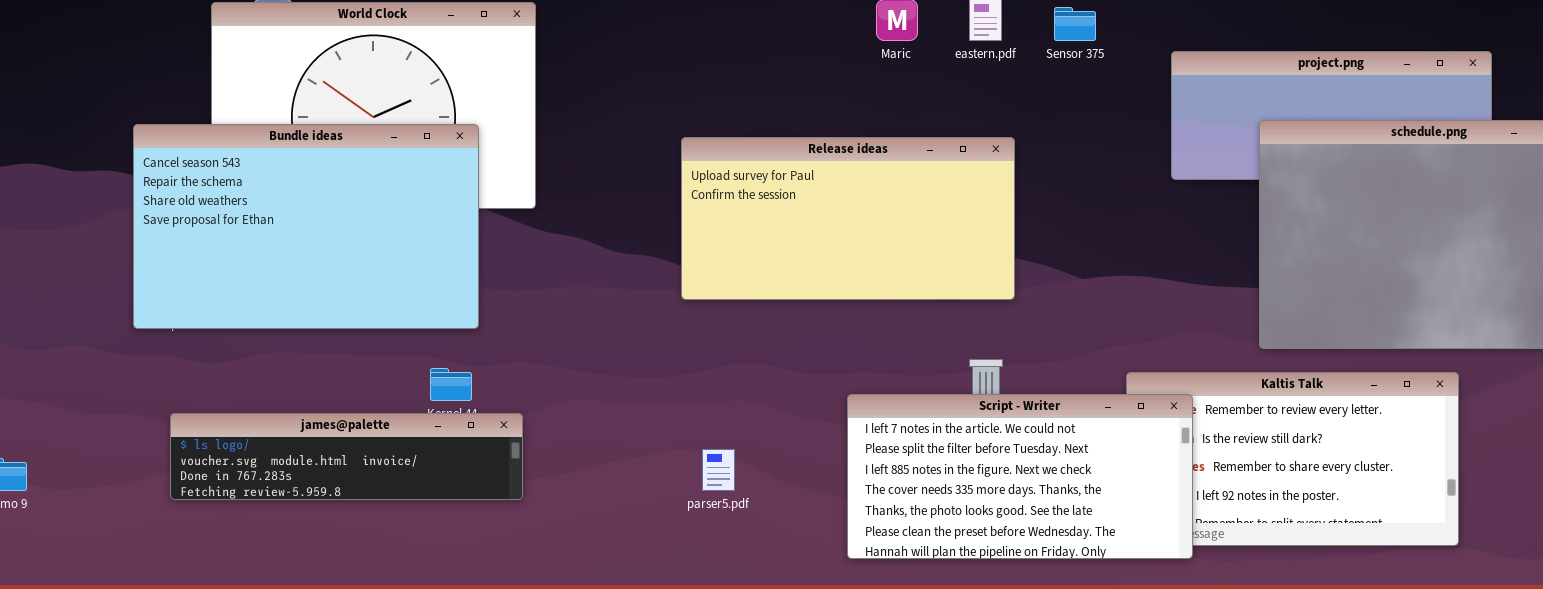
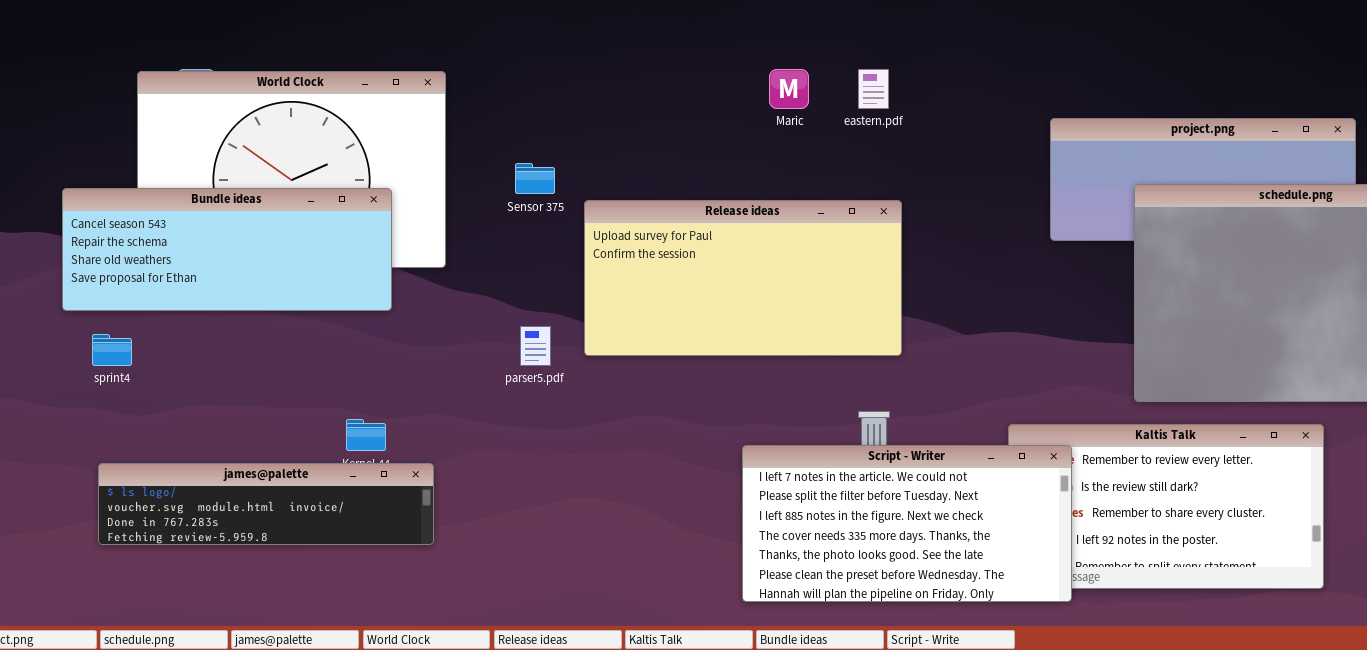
Sensor 375: [1054,7,1096,41] -> [515,163,555,194], moved
Bundle ideas: [133,124,479,329] -> [62,188,392,311], resized
parser5.pdf: [702,449,735,491] -> [520,326,551,366], moved

